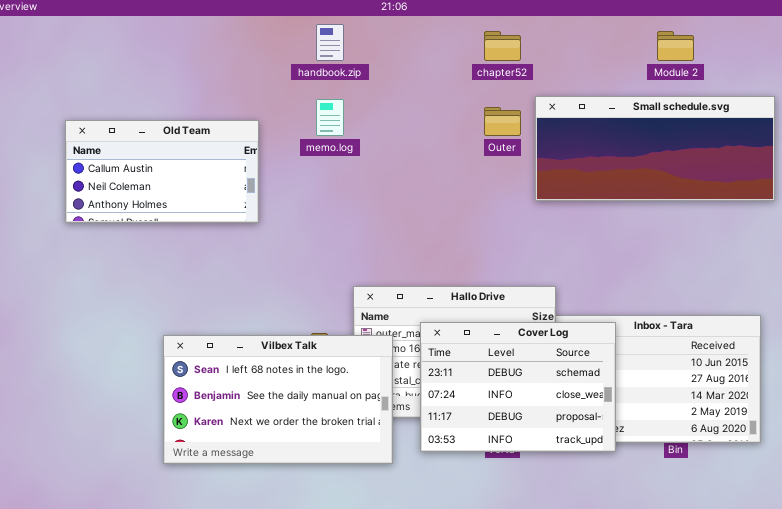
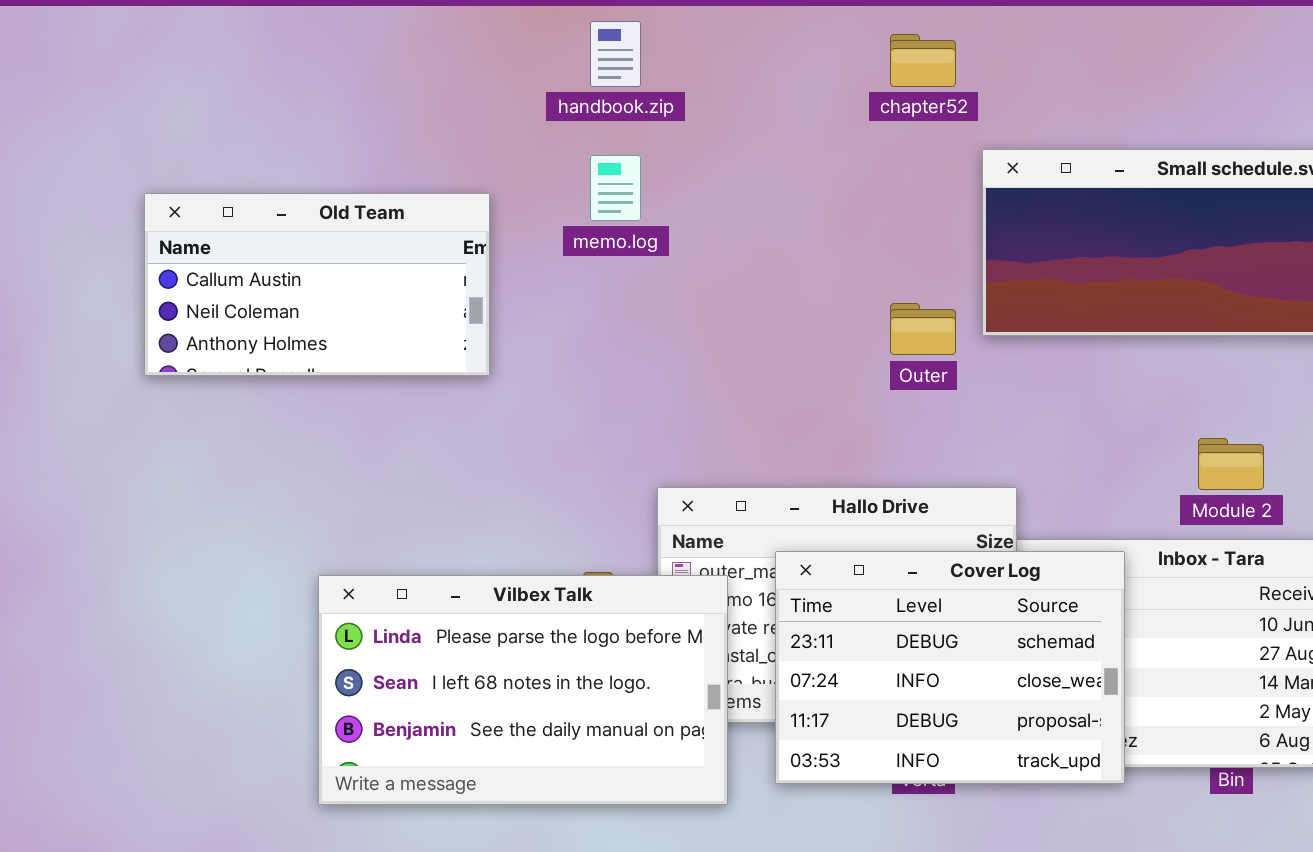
Module 2: [657,31,694,61] -> [1198,438,1264,490], moved
Outer: [484,107,521,136] -> [890,303,956,355], moved
Vilbex Talk: [163,335,393,464] -> [318,575,728,805], scrolled up 1 row

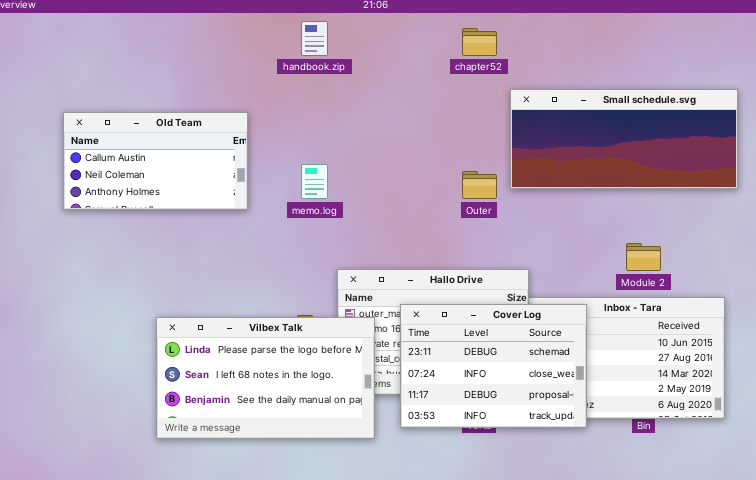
memo.log: [590,155,641,221] -> [301,164,328,199], moved

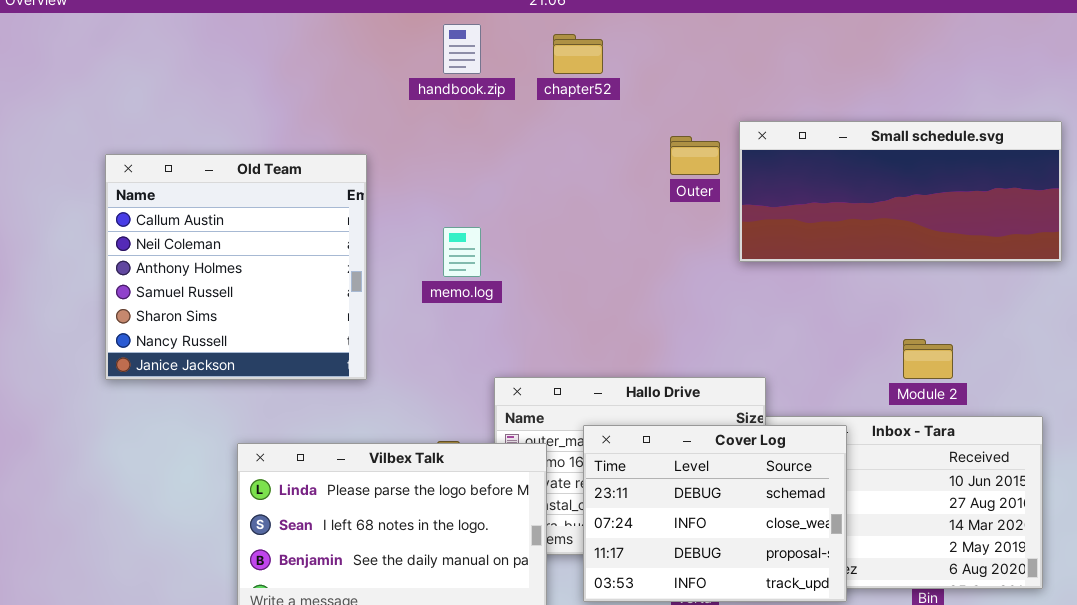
chapter52: [462,28,497,56] -> [553,34,603,74], moved
Old Team: [63,112,248,210] -> [105,154,367,380], resized
Outer: [462,171,497,199] -> [670,136,720,175], moved

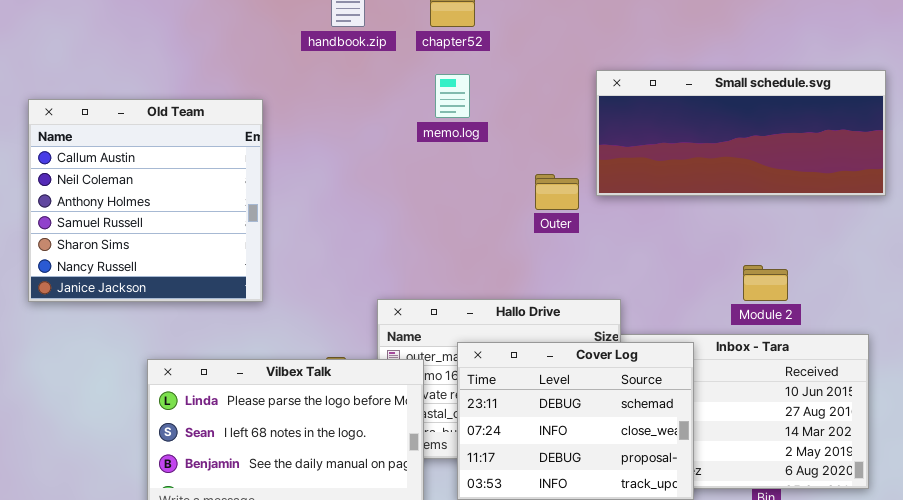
Outer: [670,136,720,175] -> [535,174,579,210], moved
memo.log: [443,227,481,277] -> [435,74,470,118], moved

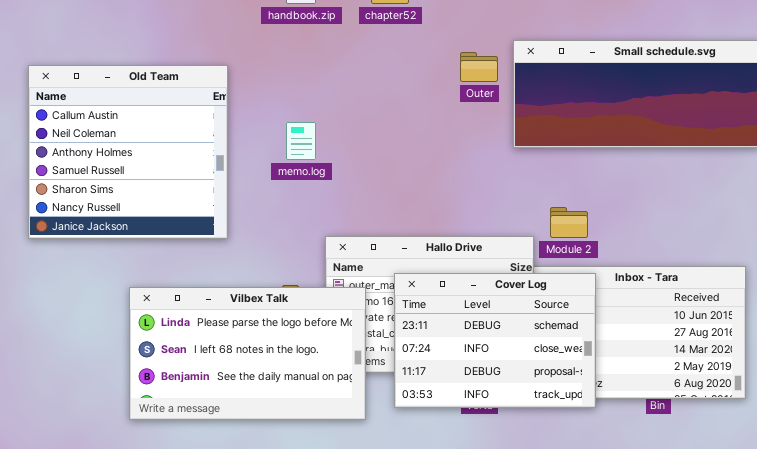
memo.log: [435,74,470,118] -> [286,122,316,160], moved
Outer: [535,174,579,210] -> [460,52,498,82], moved
Module 2: [743,265,788,301] -> [550,207,588,238], moved

